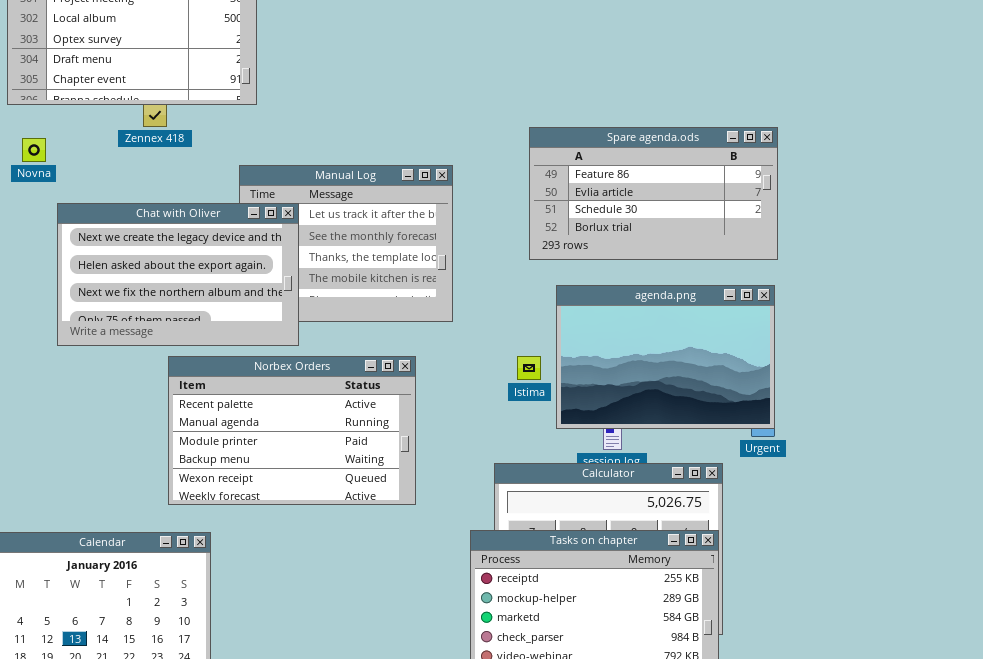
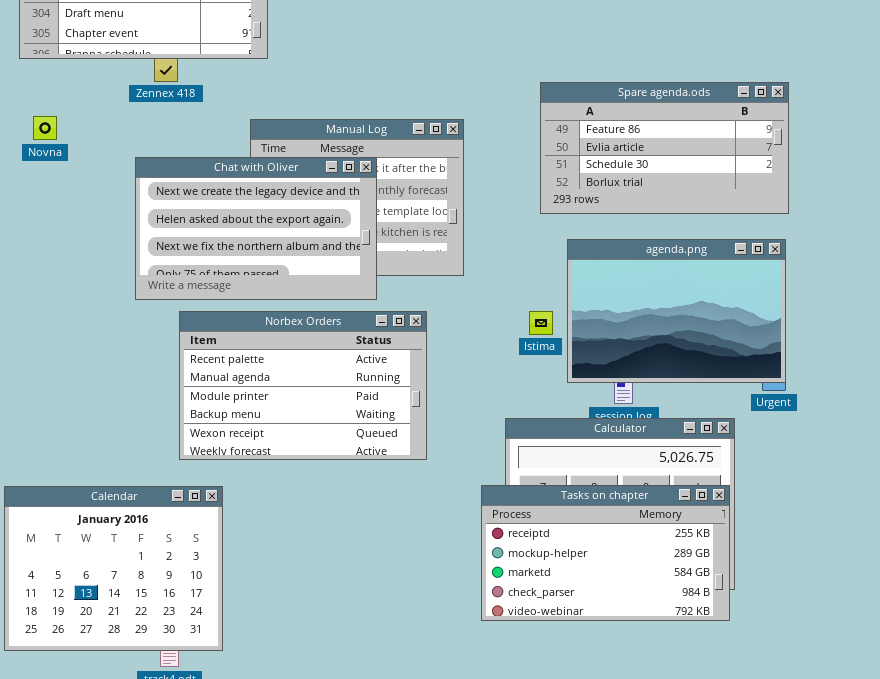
Novna: [22,138,46,162] -> [33,116,57,140], moved
Chat with Oliver: [57,203,299,346] -> [135,157,377,300], moved

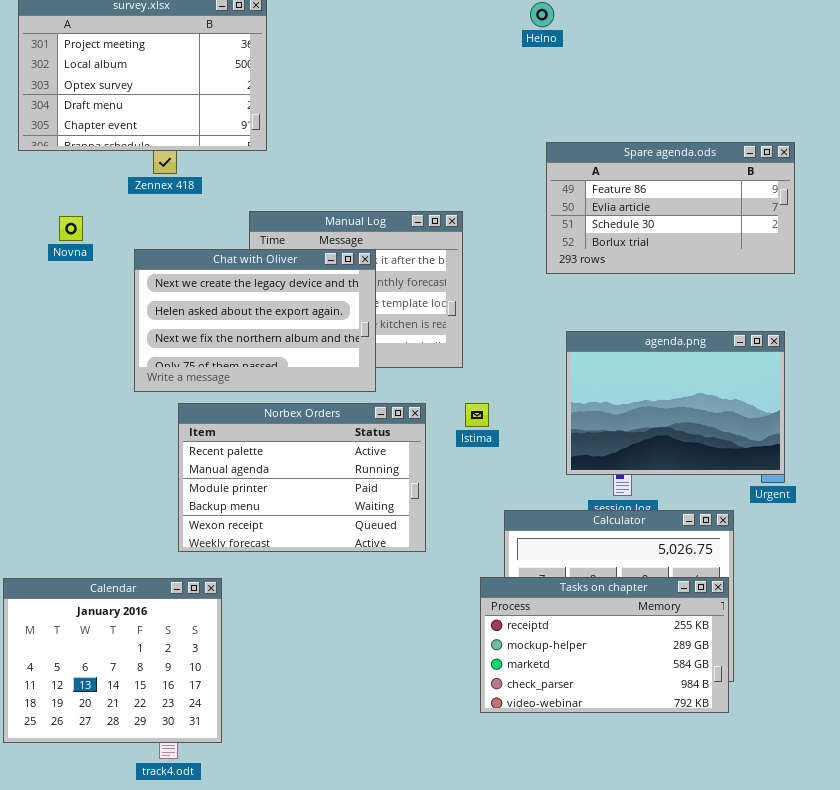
Spare agenda.ods: [540,82,789,214] -> [546,142,795,274], moved
Novna: [33,116,57,140] -> [59,216,83,241], moved
Istima: [529,311,553,335] -> [465,403,489,427], moved

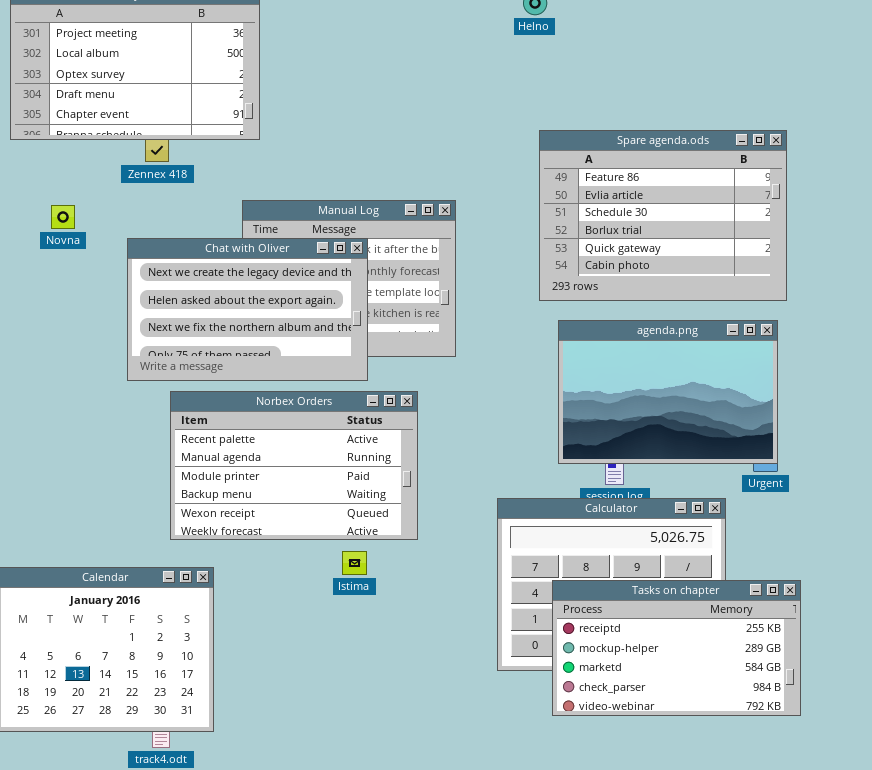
Spare agenda.ods: [546,142,795,274] -> [539,130,787,301], resized
Istima: [465,403,489,427] -> [342,551,367,575], moved
Tasks on chapter: [480,577,729,713] -> [552,580,801,716], moved

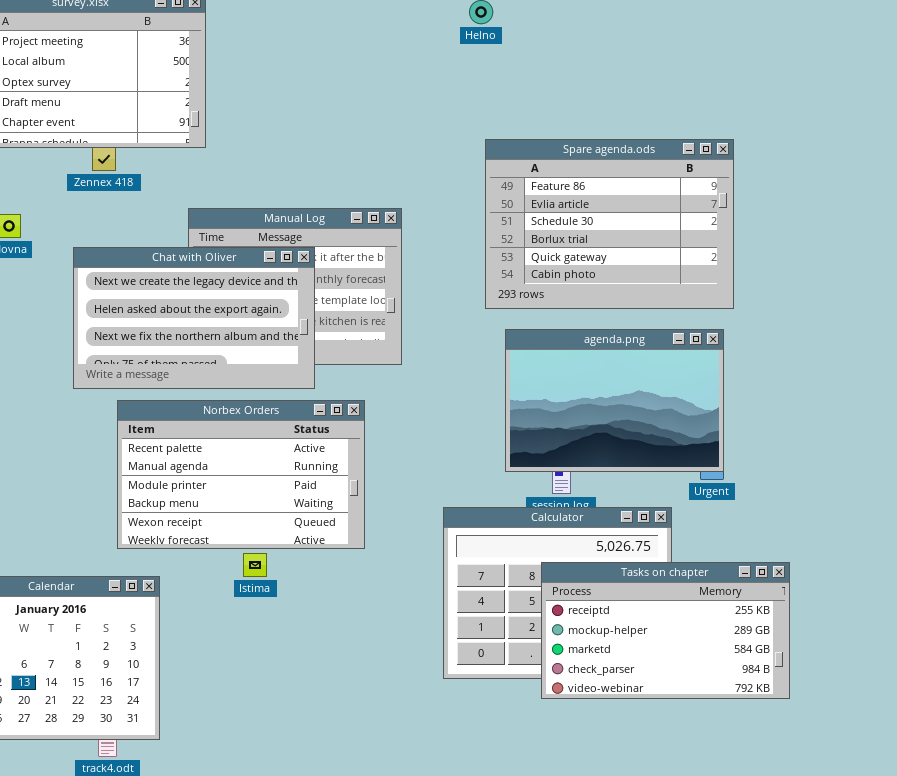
Istima: [342,551,367,575] -> [243,553,267,577], moved
Tasks on chapter: [552,580,801,716] -> [541,562,790,699], moved

